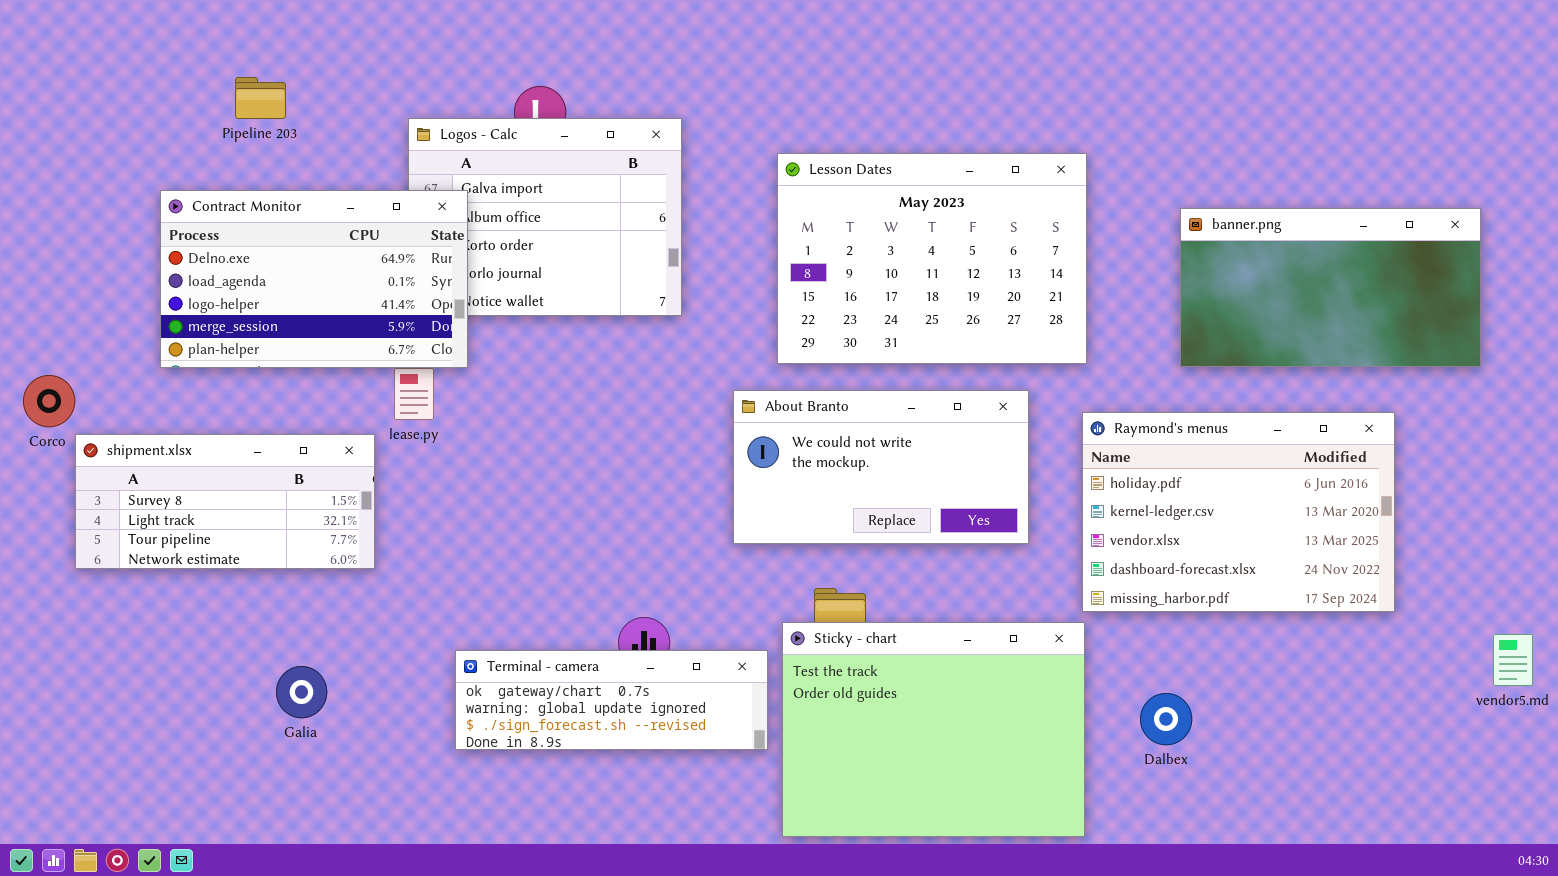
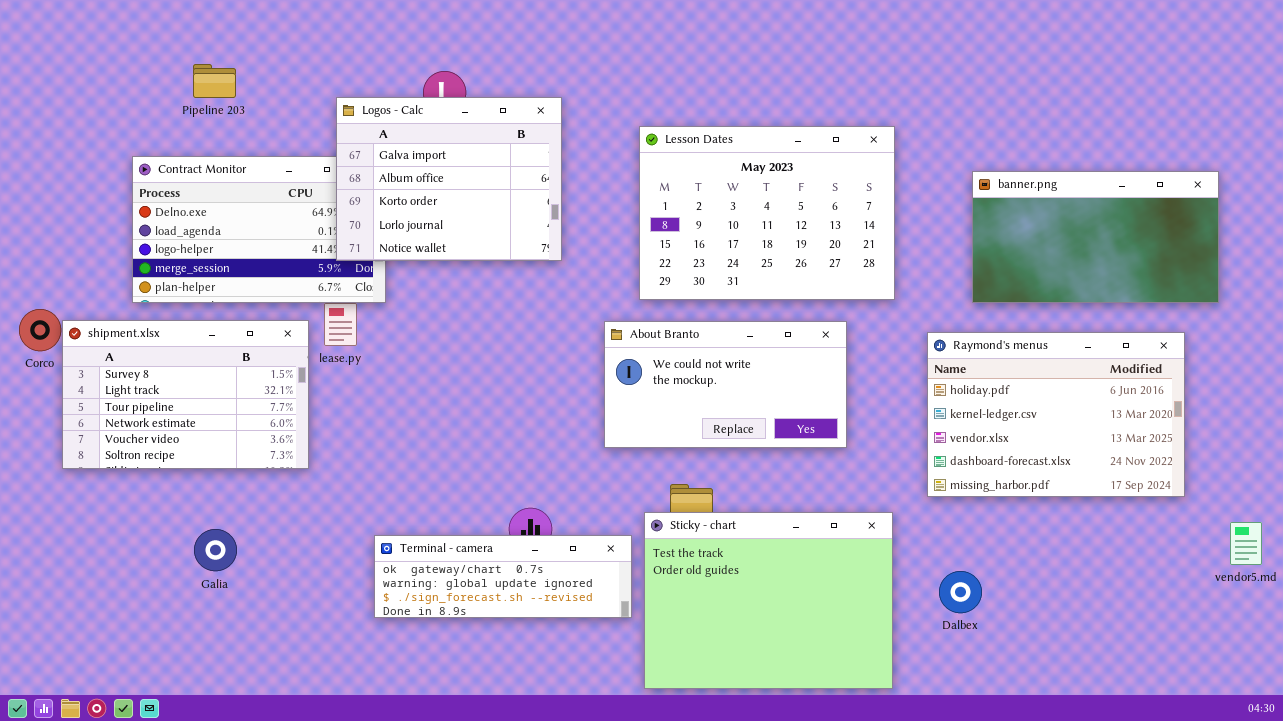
Logos - Calc: [408,118,682,316] -> [336,97,562,261], raised
Raymond's menus: [1082,412,1395,612] -> [927,332,1185,497], moved
shipment.xlsx: [75,434,375,569] -> [62,320,309,469], resized
Galia: [276,666,327,718] -> [194,529,237,571], moved

